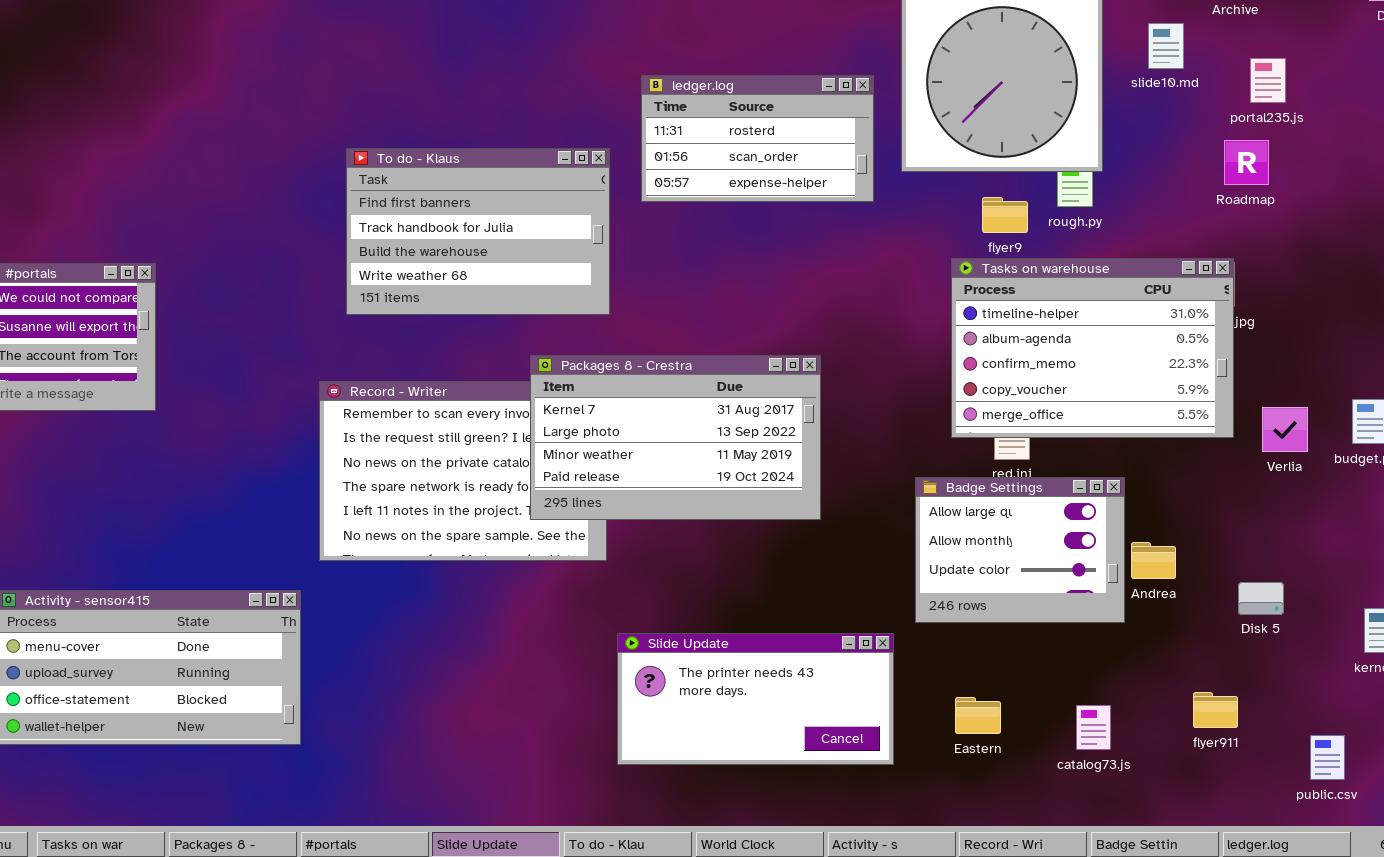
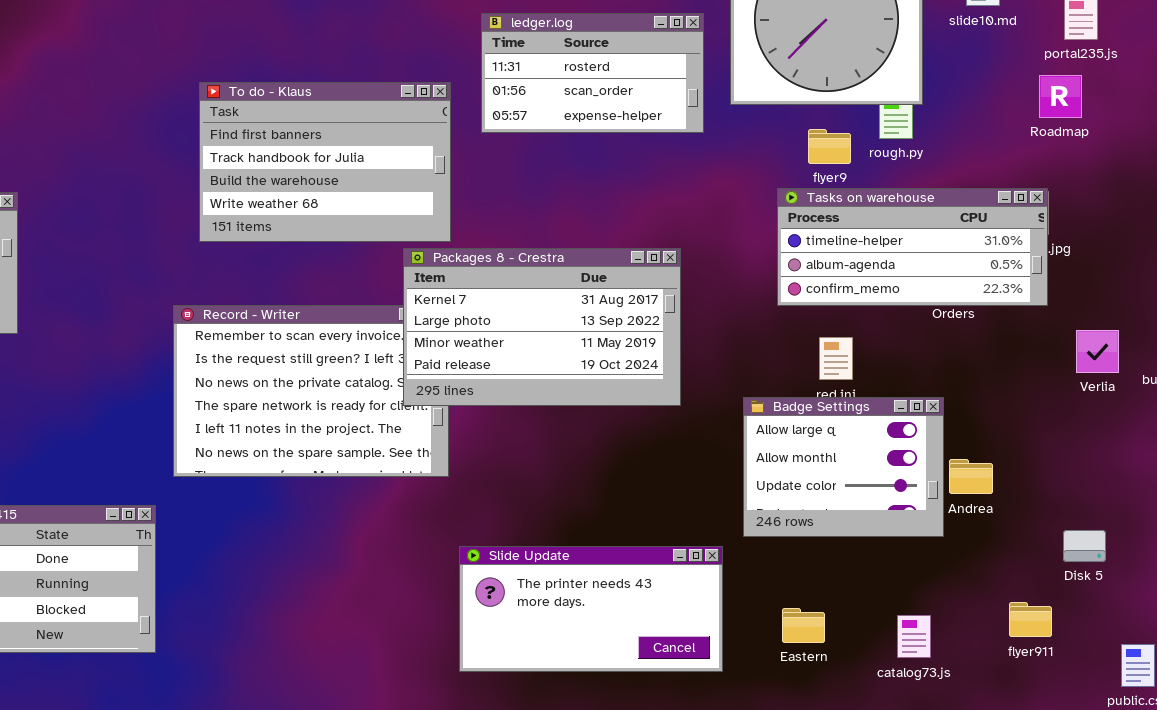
Tasks on warehouse: [951,258,1234,438] -> [777,188,1048,306], resized
Packages 8 - Crestra: [530,355,821,520] -> [403,248,681,406], moved
Disk 5: [1238,582,1284,615] -> [1063,530,1106,562], moved

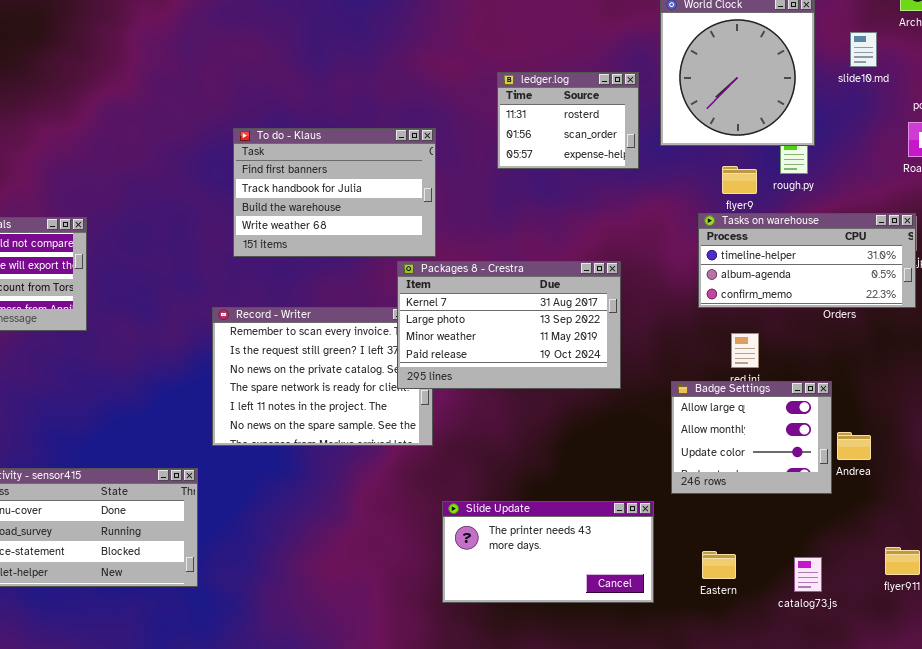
ledger.log: [481,13,704,133] -> [497,72,639,169], resized

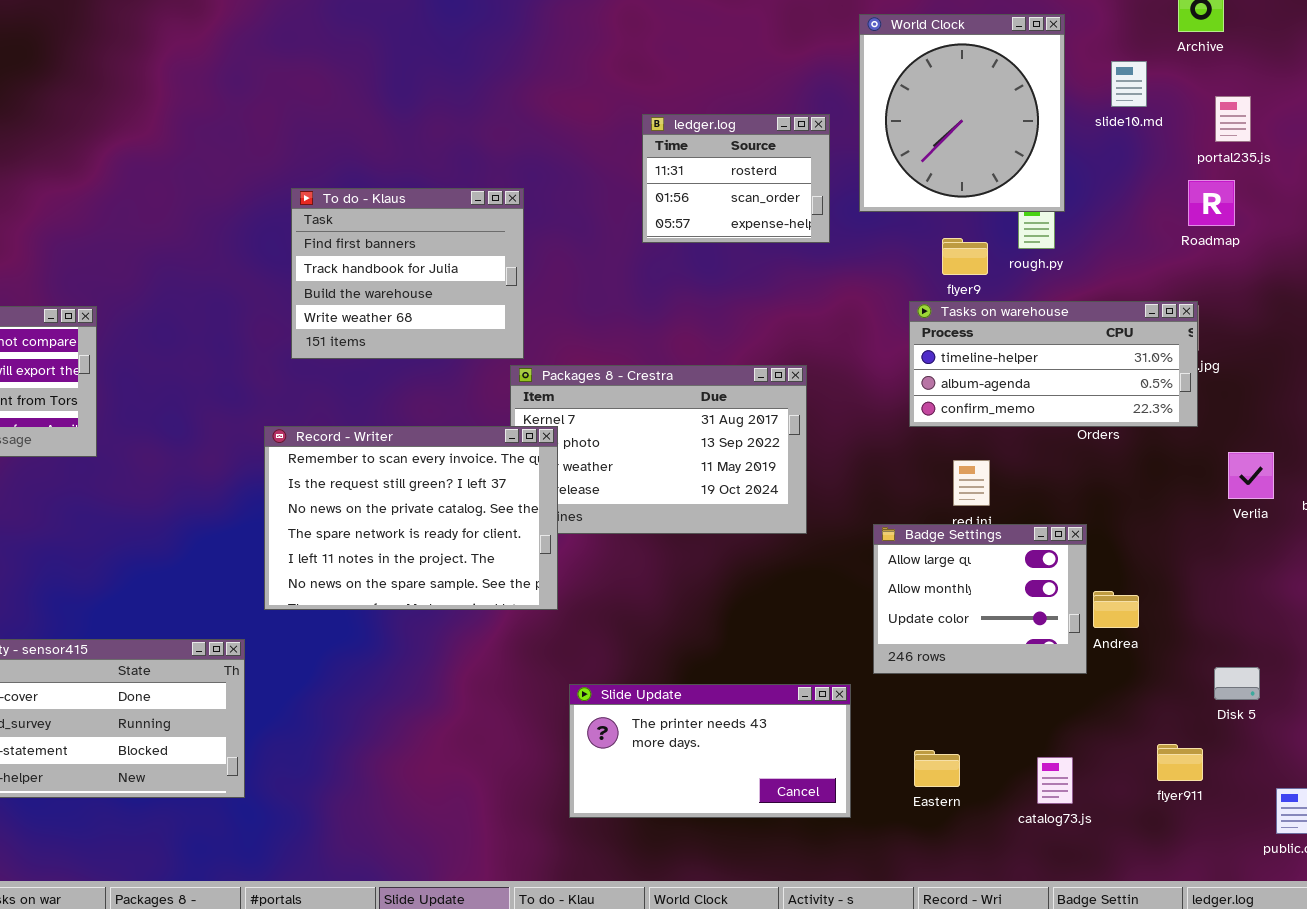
To do - Klaus: [233,128,436,257] -> [291,188,524,359], resized
Record - Writer: [212,307,433,446] -> [264,426,558,610], raised

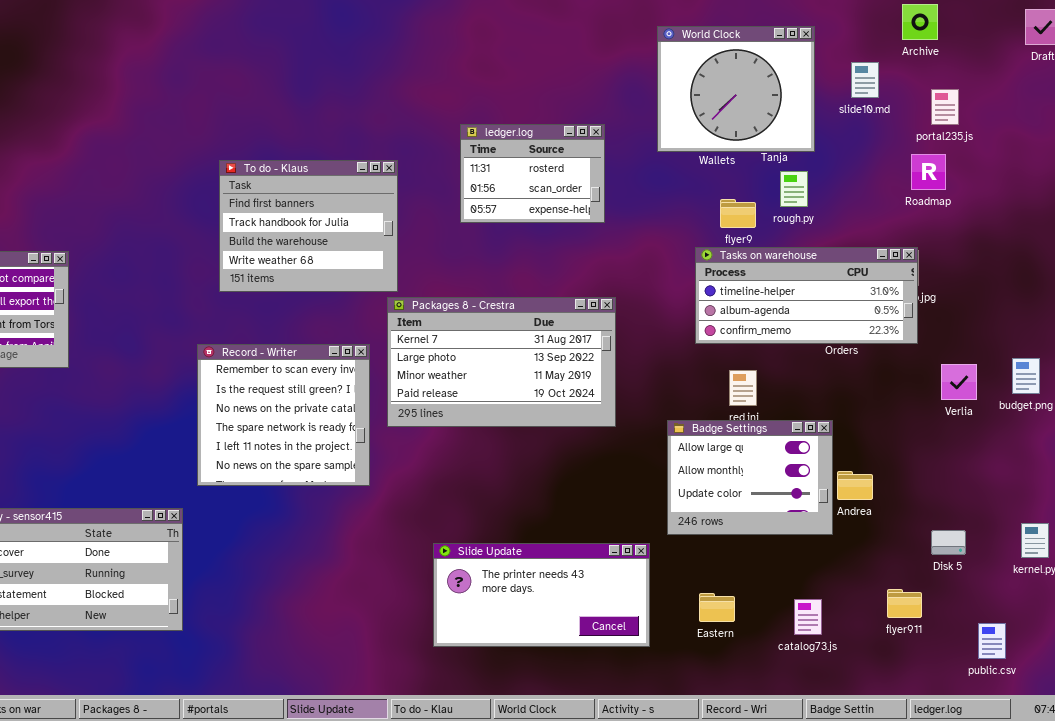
World Clock: [859,14,1065,212] -> [657,26,815,152], resized
ledger.log: [642,114,830,243] -> [460,124,605,223], moved
Record - Writer: [264,426,558,610] -> [197,344,370,486], resized

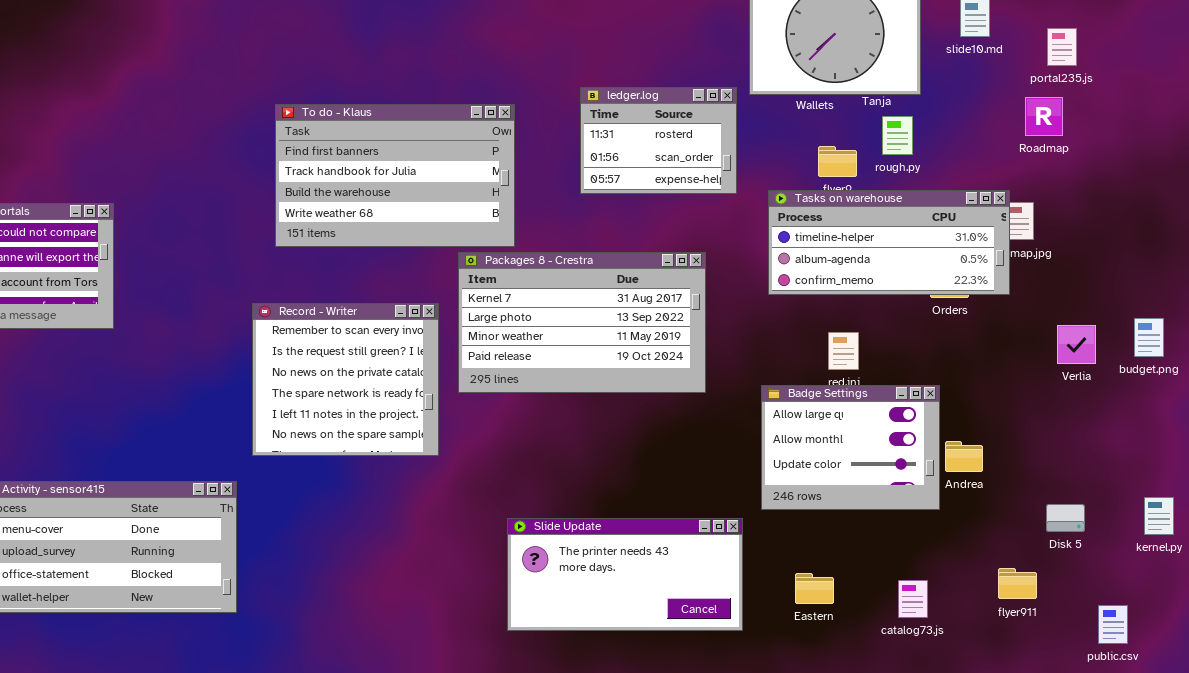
ledger.log: [460,124,605,223] -> [580,87,737,194], moved
To do - Klaus: [219,160,398,292] -> [275,104,515,247], resized
Tasks on warehouse: [695,247,918,344] -> [768,190,1010,295], moved

